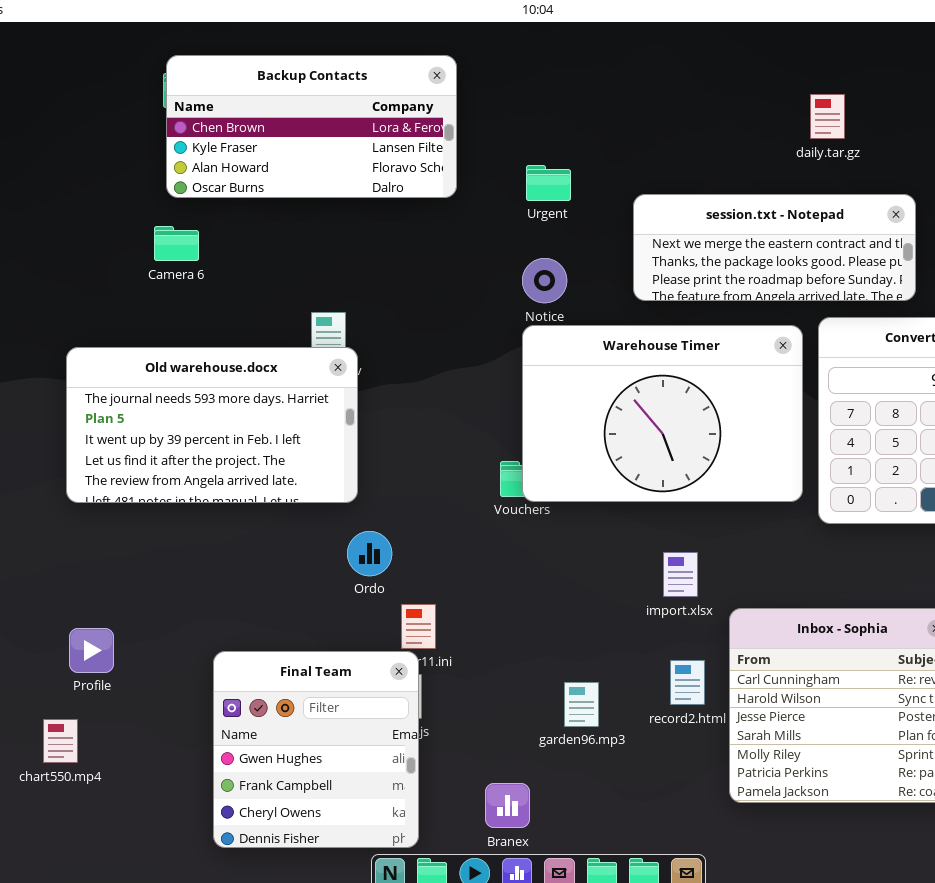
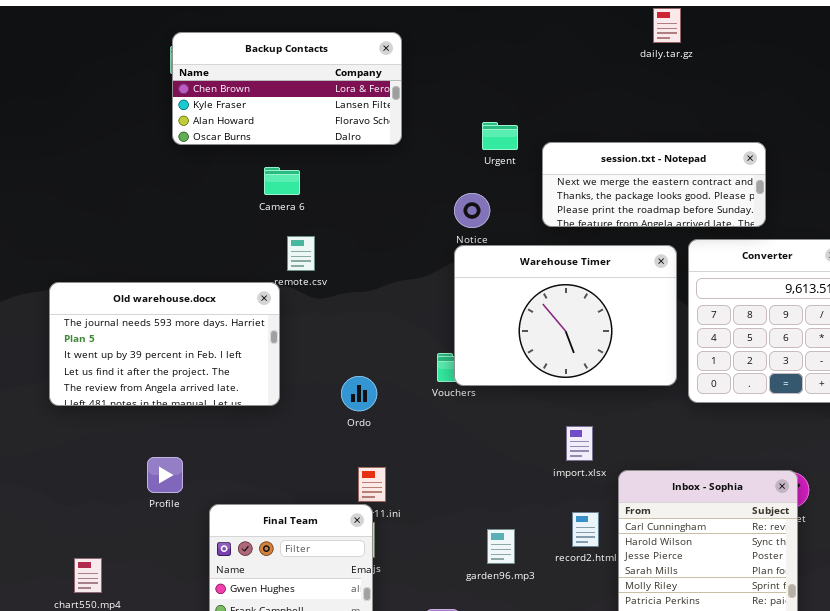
daily.tar.gz: [810,94,845,139] -> [653,8,681,43], moved
Urgent: [526,165,571,201] -> [482,122,518,150], moved
Camera 6: [154,226,199,261] -> [264,167,300,195], moved
Old warehouse.docx: [66,347,358,503] -> [49,282,280,406], moved
Ordo: [347,531,392,576] -> [341,376,377,411], moved
Profile: [69,628,114,673] -> [147,457,183,493], moved

